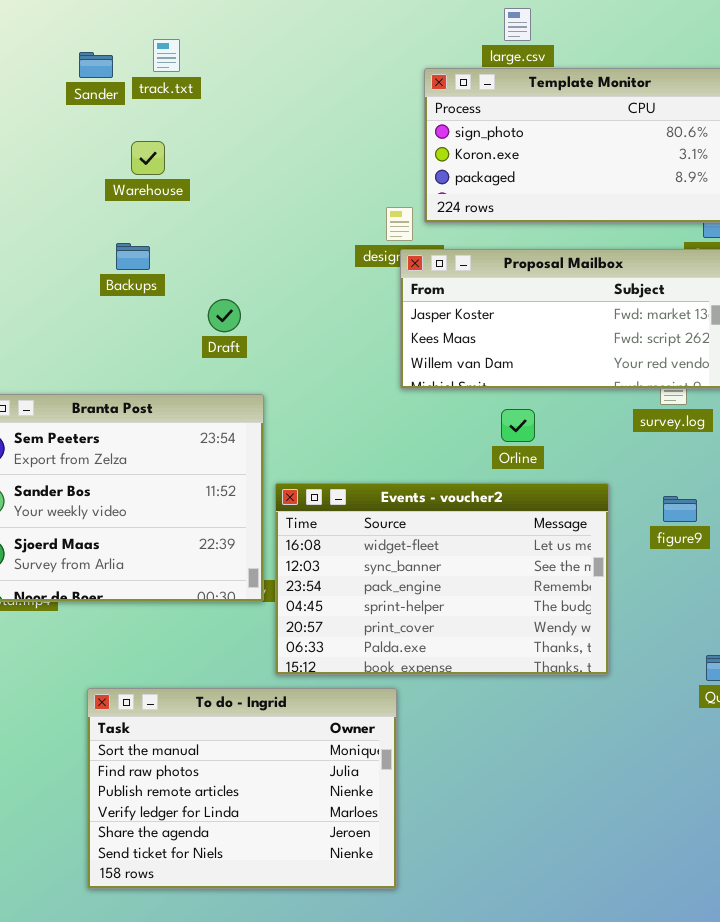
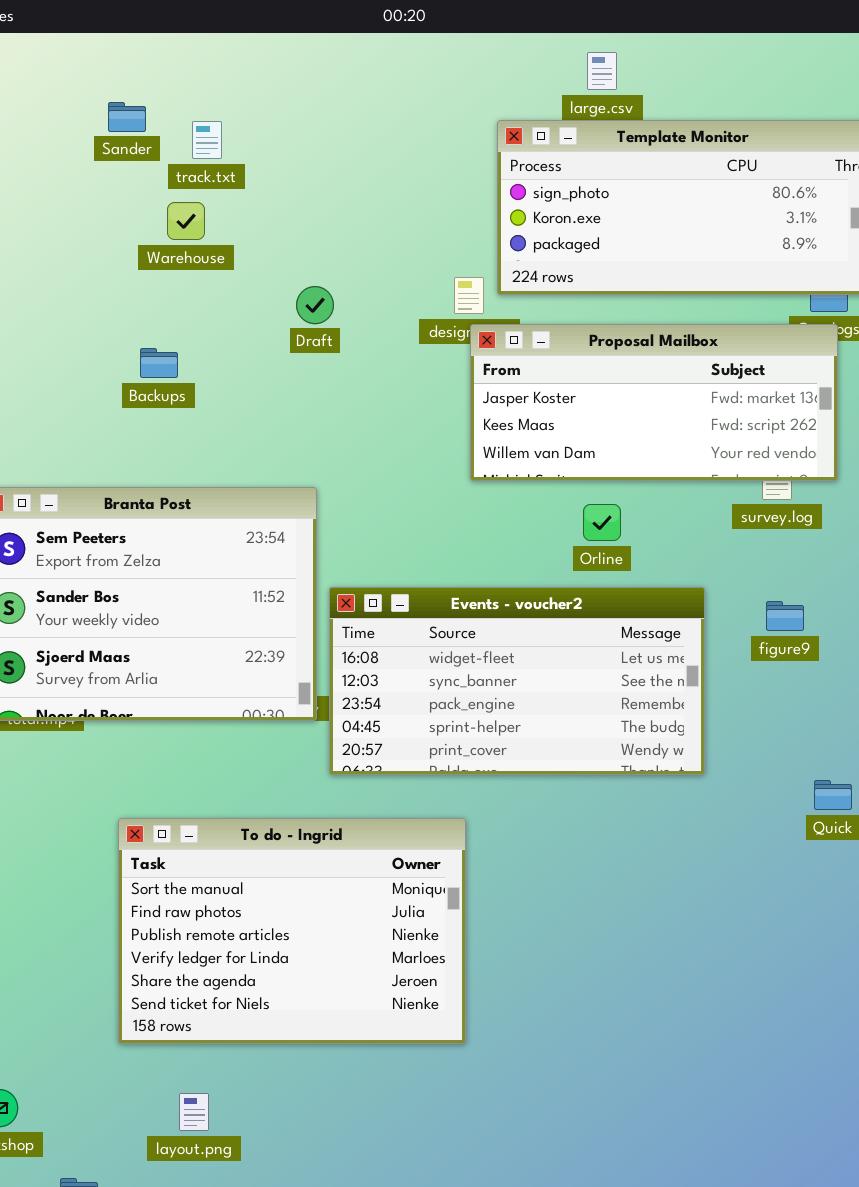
track.txt: [153,39,180,72] -> [192,121,222,159], moved
Backups: [116,243,150,270] -> [140,348,178,378], moved
Draft: [208,299,241,332] -> [296,286,334,324], moved
Events - voucher2: [275,483,609,675] -> [329,587,705,775], resized

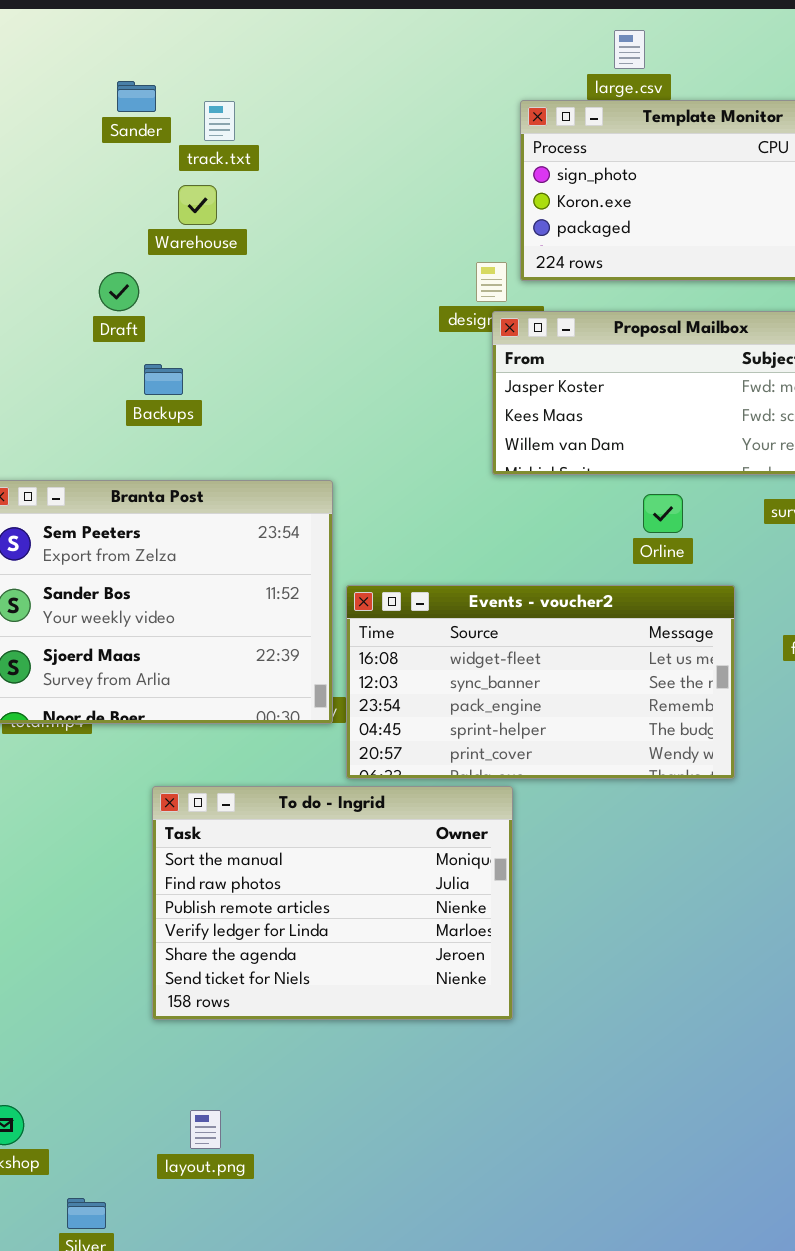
Draft: [296,286,334,324] -> [99,272,139,311], moved
Backups: [140,348,178,378] -> [144,364,183,395], moved
Orline: [583,504,621,541] -> [643,494,683,533], moved
To do - Ingrid: [118,818,466,1044] -> [152,786,513,1020], moved

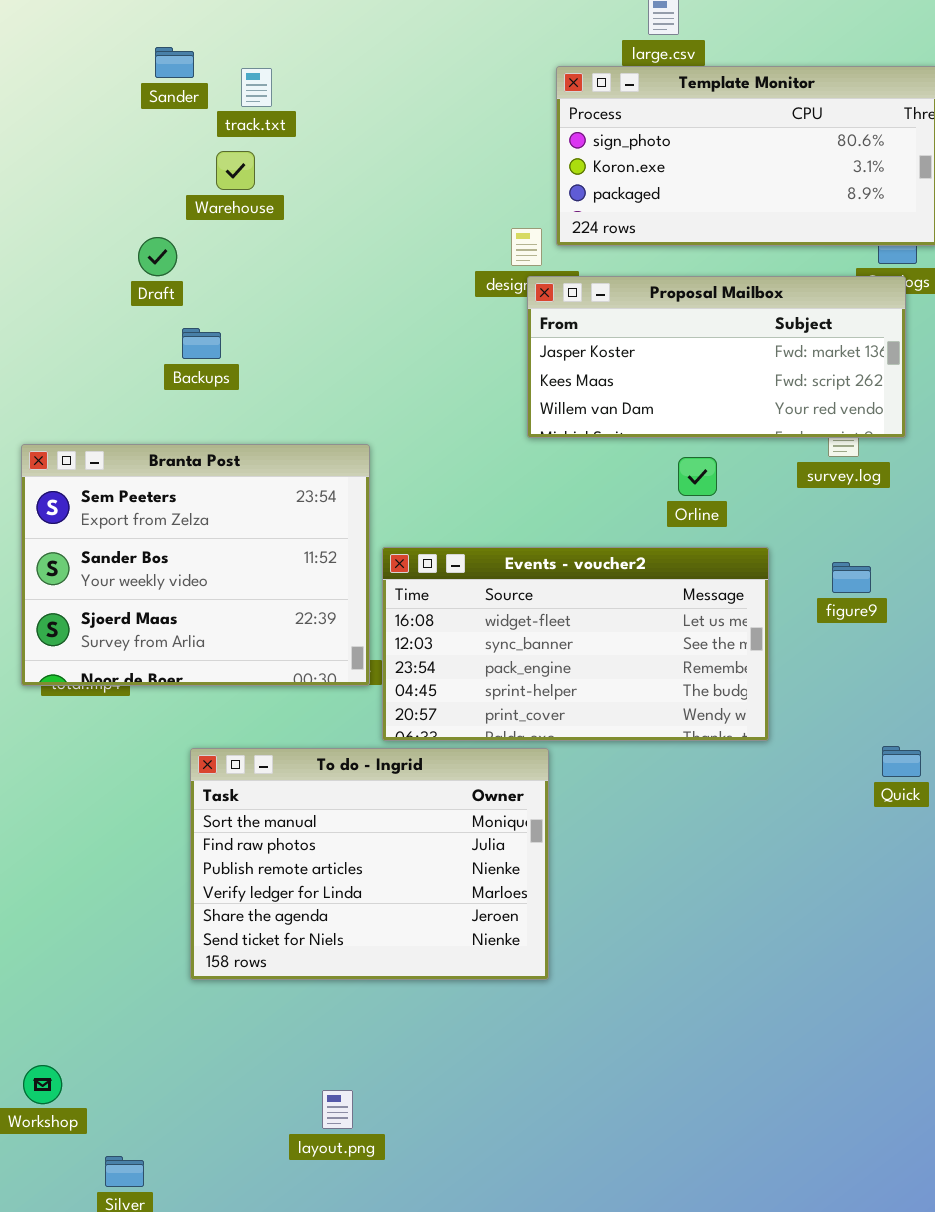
layout.png: [190,1110,221,1149] -> [322,1090,353,1129], moved

